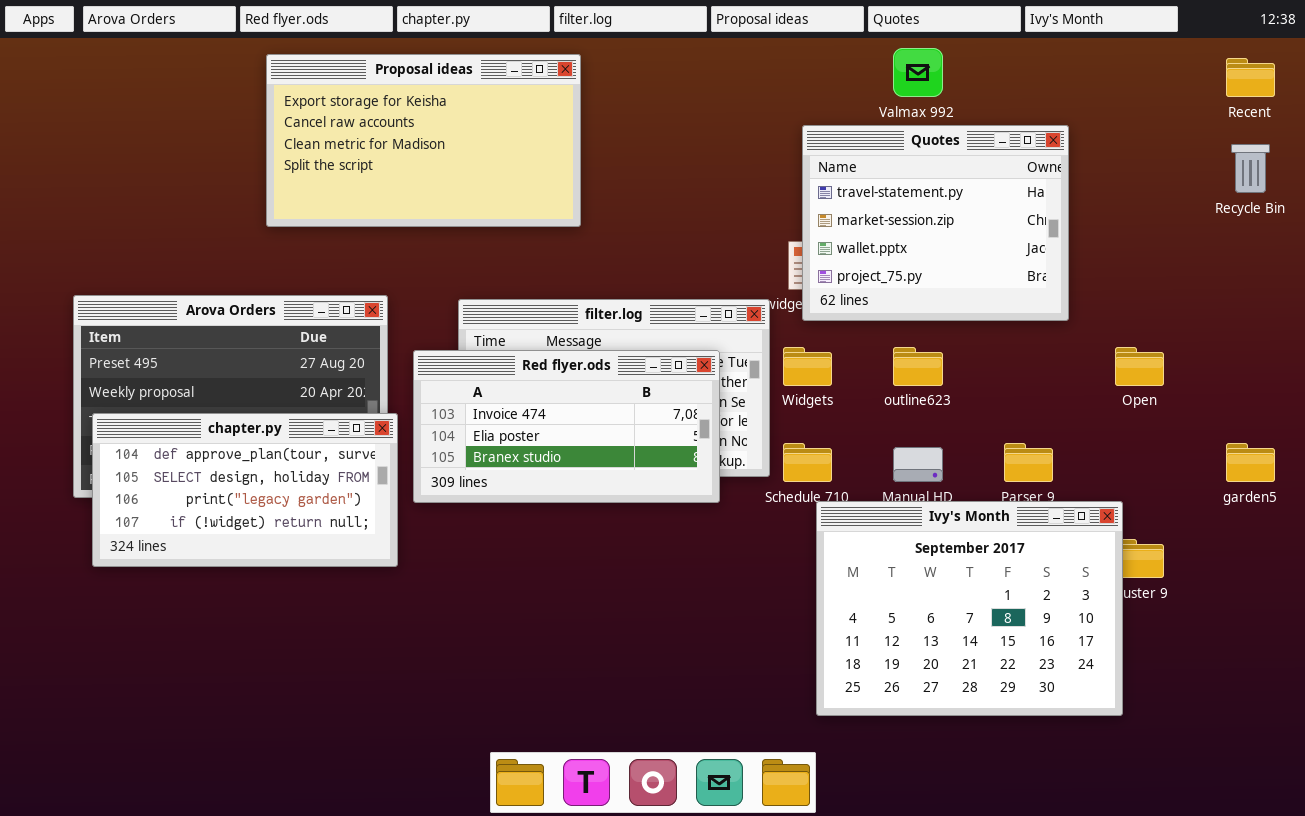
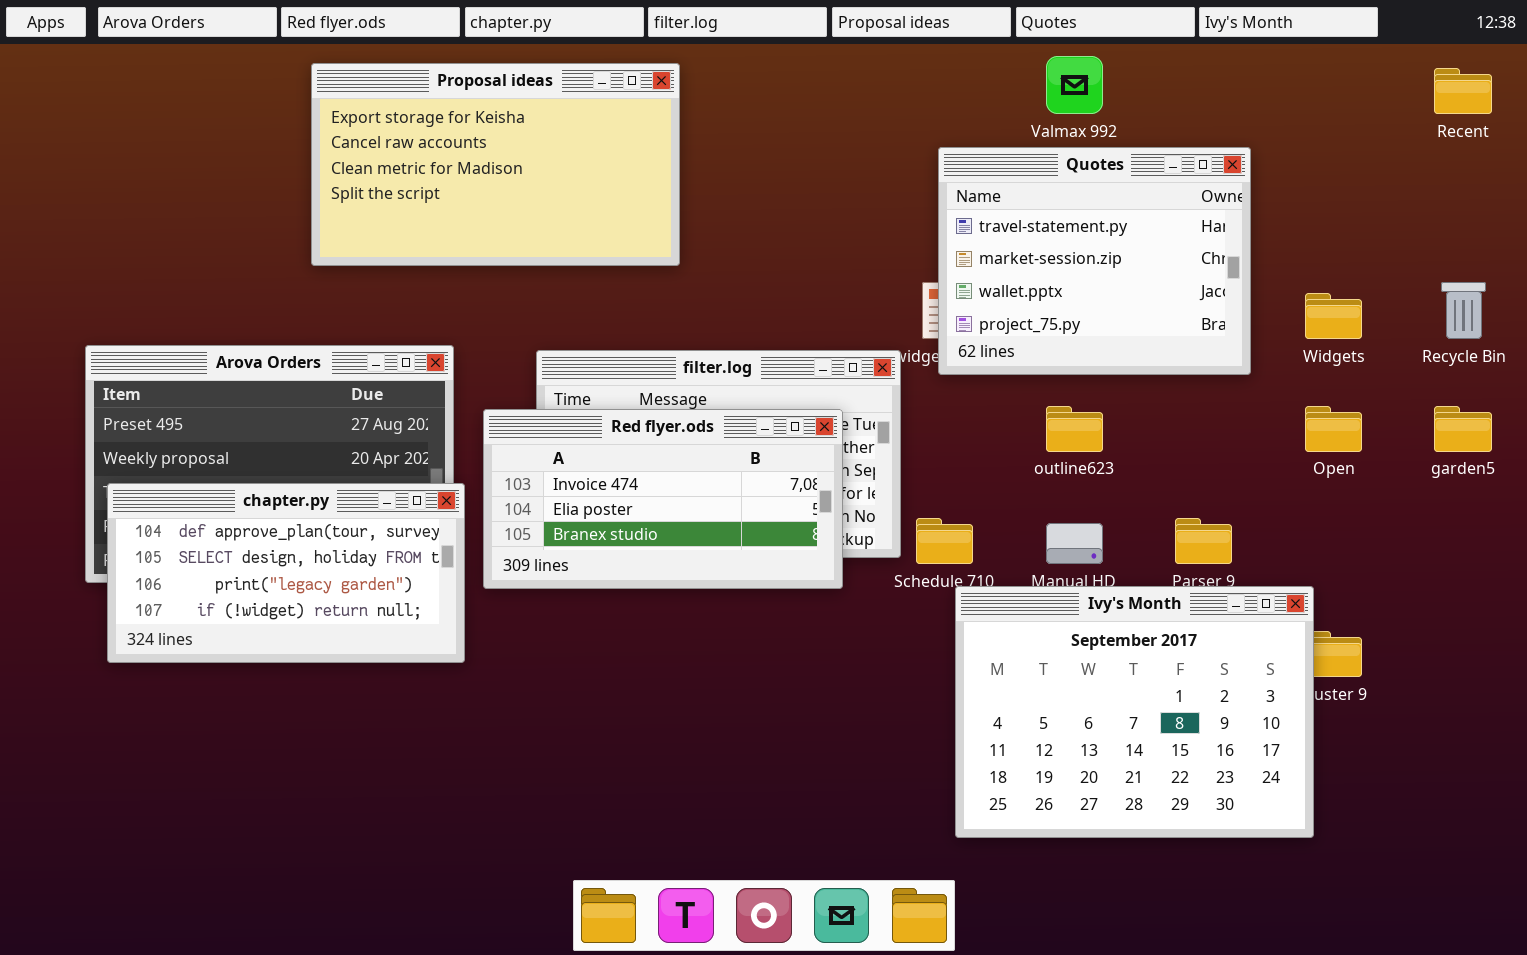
Recycle Bin: [1231,144,1270,193] -> [1441,282,1486,339], moved
Widgets: [783,347,832,386] -> [1305,293,1362,339], moved
garden5: [1226,443,1275,482] -> [1434,406,1492,452], moved

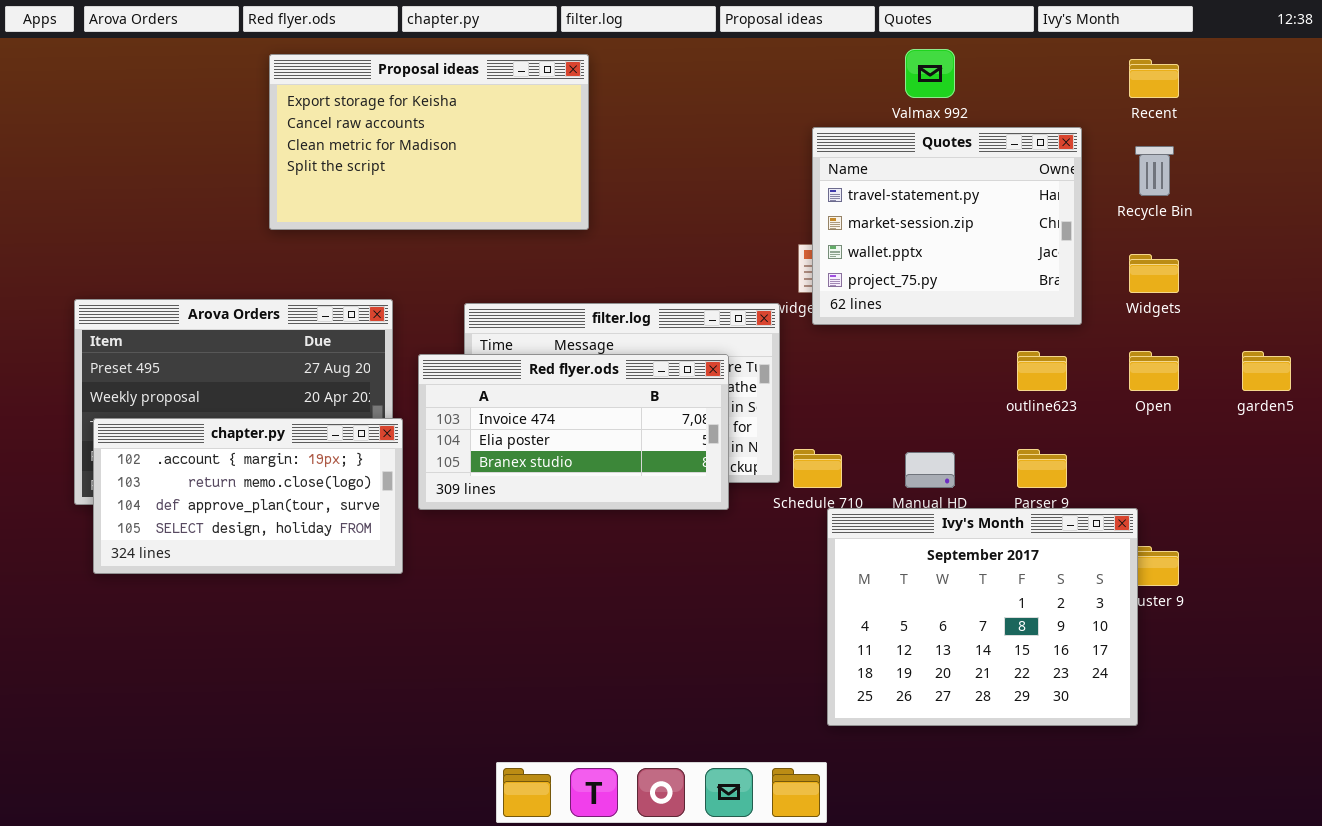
Recent: [1434,68,1492,114] -> [1129,59,1179,98], moved
Recycle Bin: [1441,282,1486,339] -> [1135,146,1174,196], moved
outline623: [1046,406,1103,452] -> [1017,351,1067,391], moved
chapter.py: [107,483,465,663] -> [93,418,403,574], scrolled up 2 rows

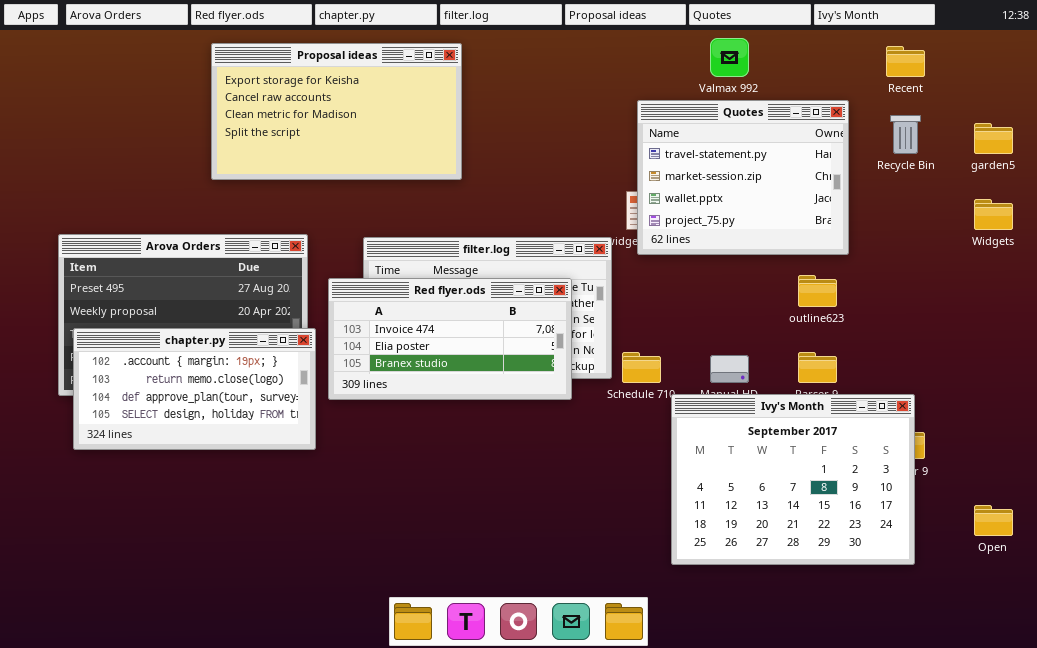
Widgets: [1129,254,1179,293] -> [974,199,1013,230], moved
Open: [1129,351,1179,391] -> [974,505,1013,536], moved
garden5: [1242,351,1291,391] -> [974,123,1013,154], moved
Ivy's Month: [827,508,1138,726] -> [671,394,915,565], moved

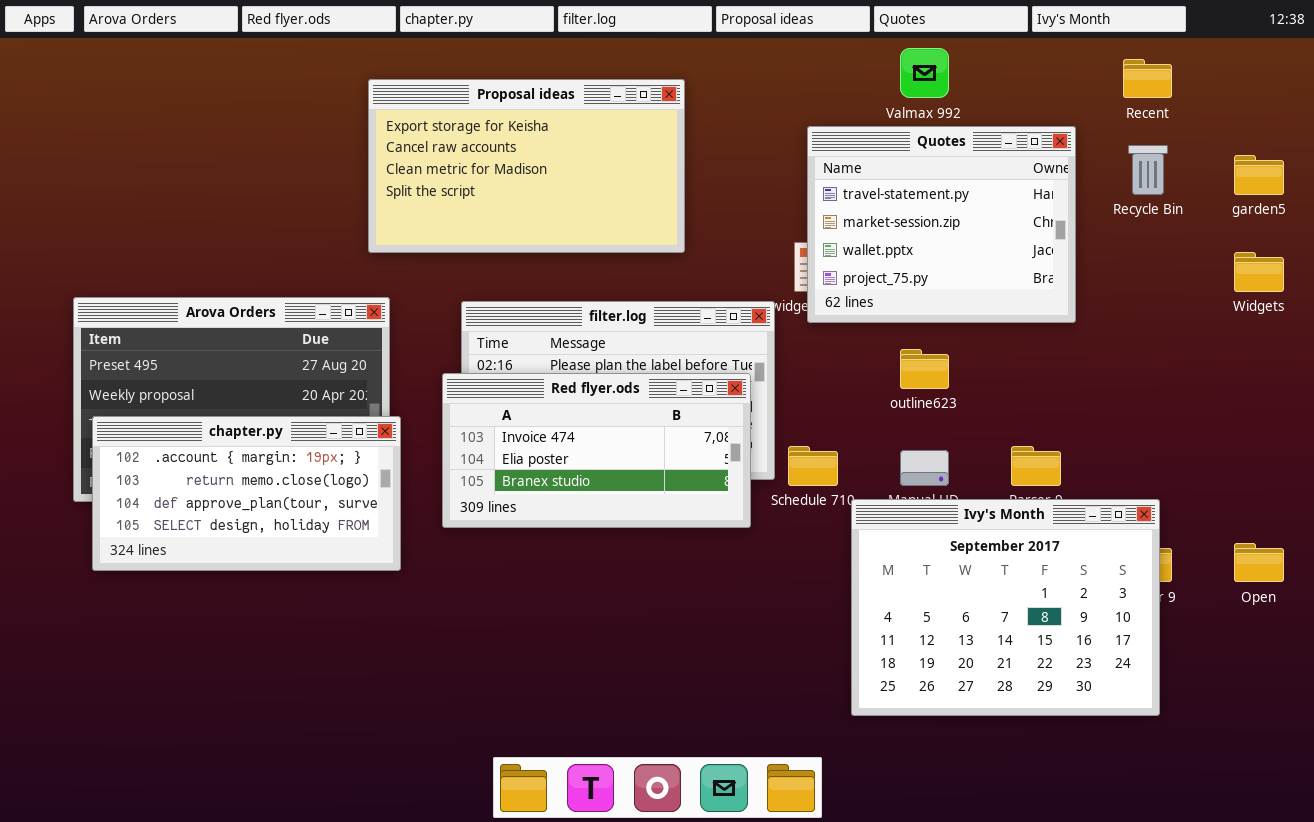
Proposal ideas: [211,43,462,180] -> [368,79,685,253], moved
outline623: [798,275,837,307] -> [900,349,949,389], moved
Red flyer.ods: [328,278,572,400] -> [442,373,751,528], moved
Open: [974,505,1013,536] -> [1234,543,1284,582], moved

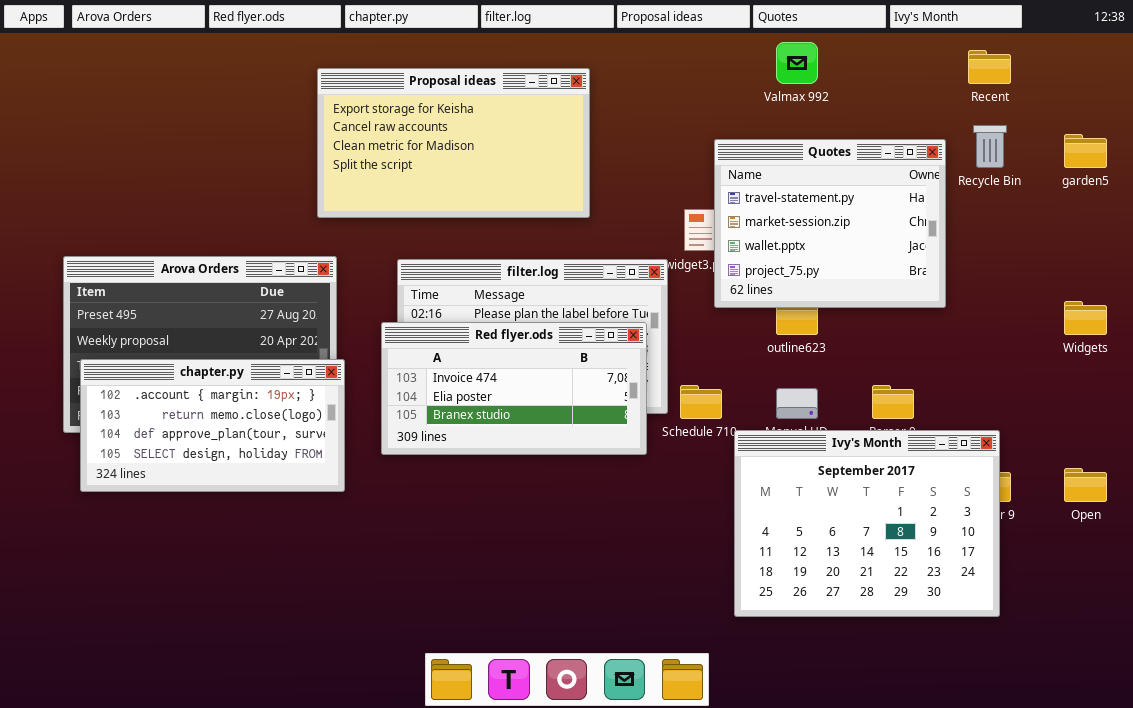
Quotes: [807,126,1076,323] -> [714,139,946,308], moved
Widgets: [1234,252,1284,292] -> [1064,301,1107,335], moved

